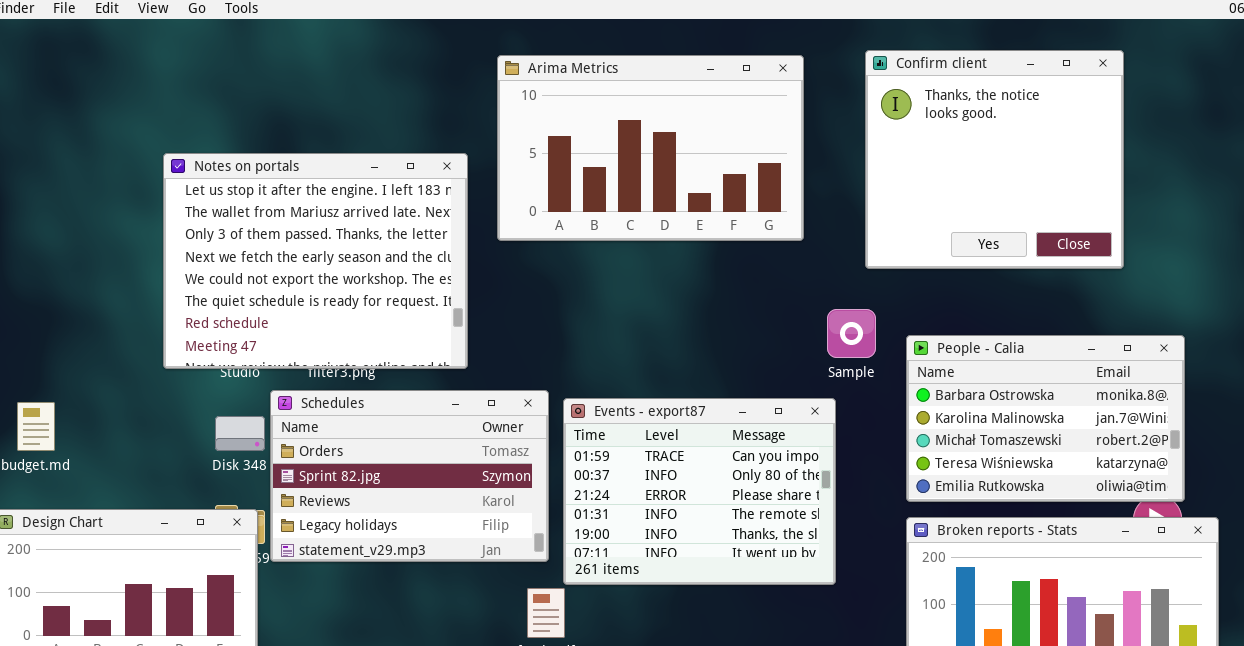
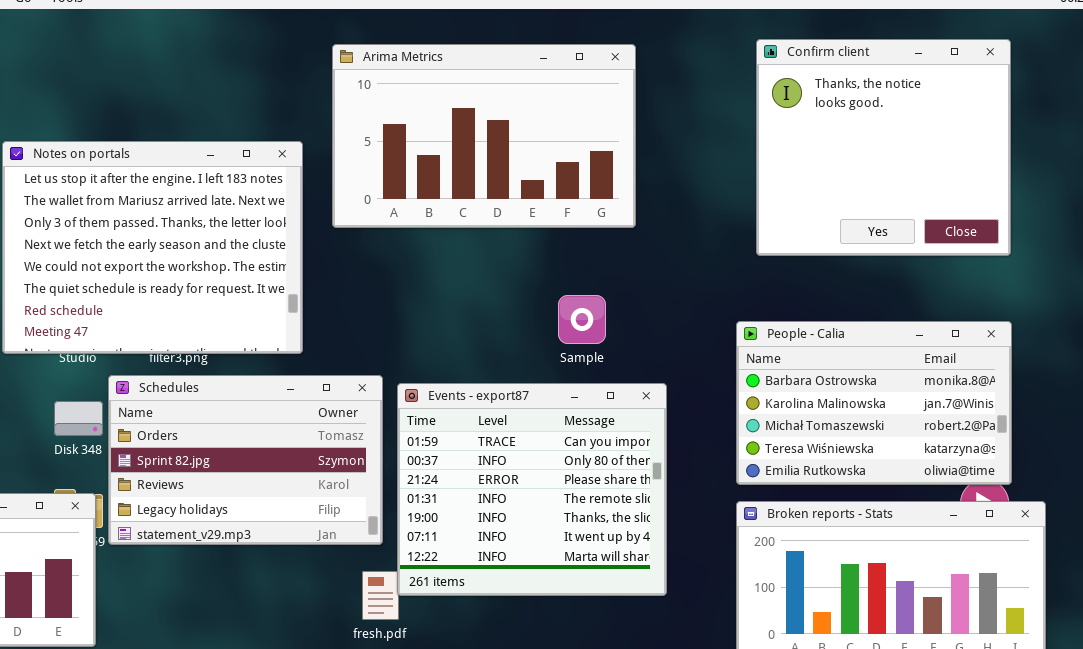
Confirm client: [865,50,1124,269] -> [756,39,1011,256], moved
Sample: [827,309,876,358] -> [558,295,606,344], moved
Events - export87: [563,398,836,585] -> [397,383,667,596], resized

